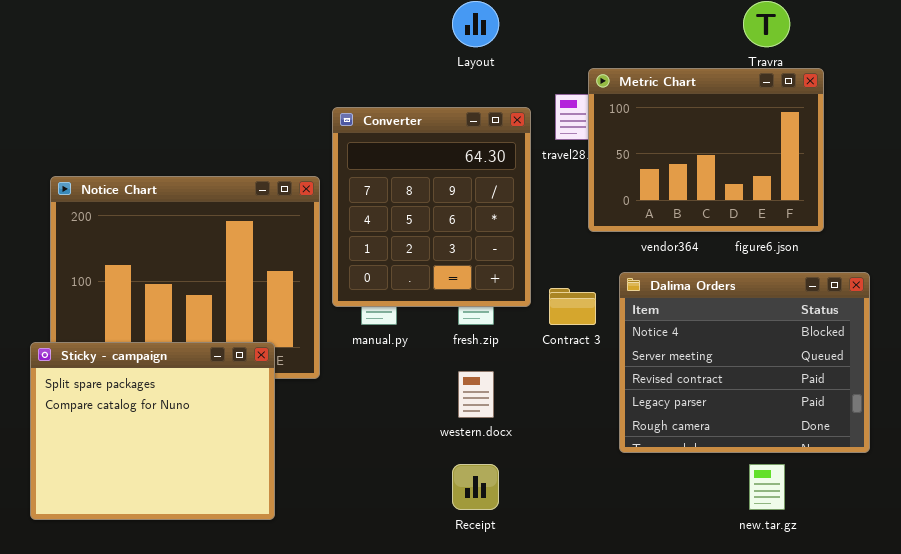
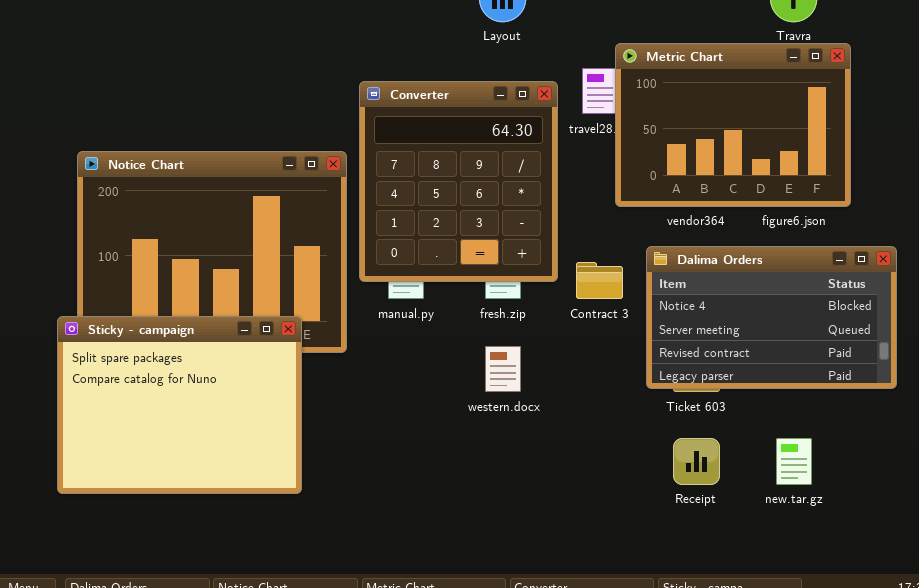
Dalima Orders: [619,272,870,453] -> [646,246,897,389], resized
Receipt: [452,464,499,510] -> [673,438,720,485], moved

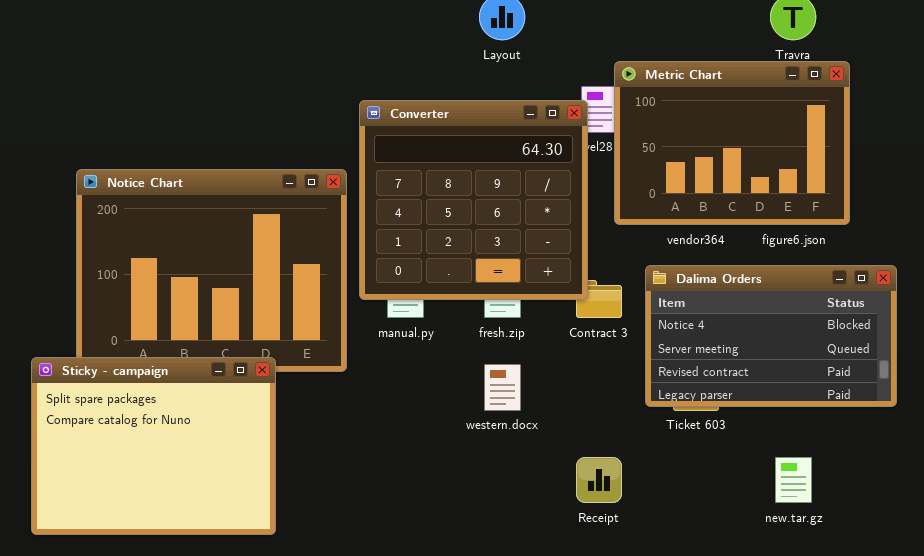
Converter: [359,81,558,282] -> [359,100,588,300], resized
Sticky - campaign: [57,316,302,494] -> [31,357,276,535], moved
Receipt: [673,438,720,485] -> [576,457,622,503], moved

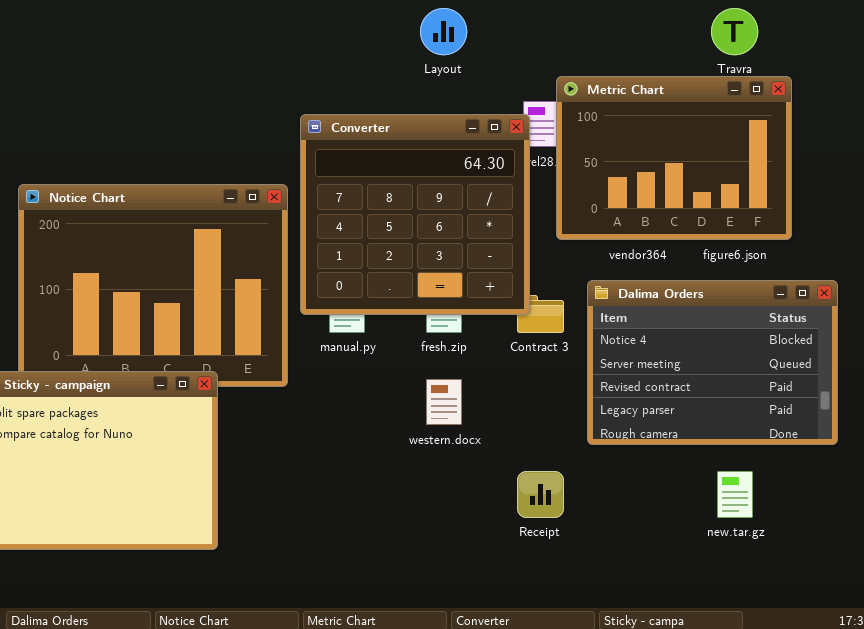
Dalima Orders: [645,265,897,407] -> [587,280,838,445], resized

